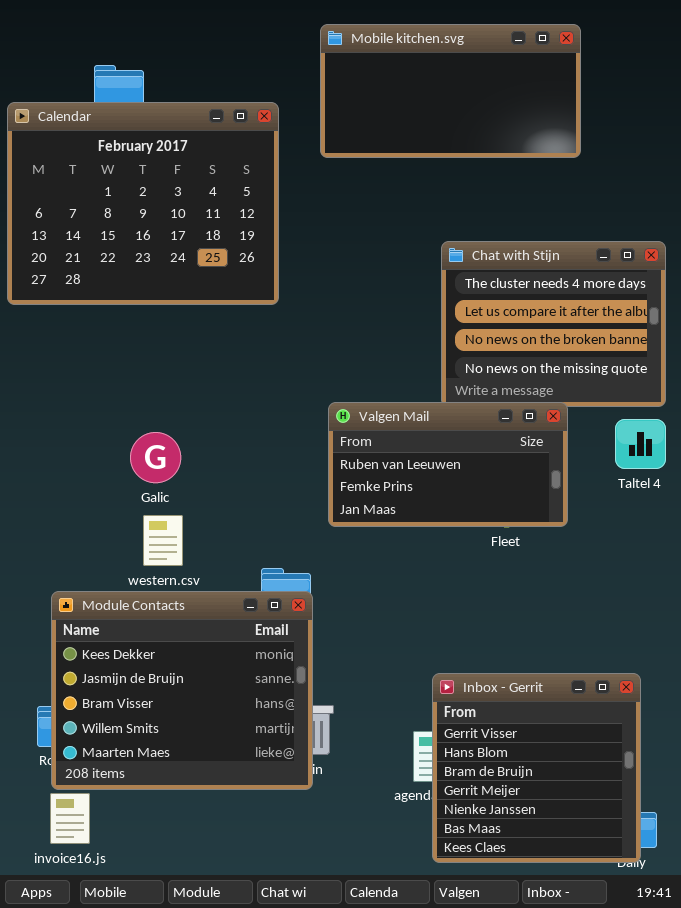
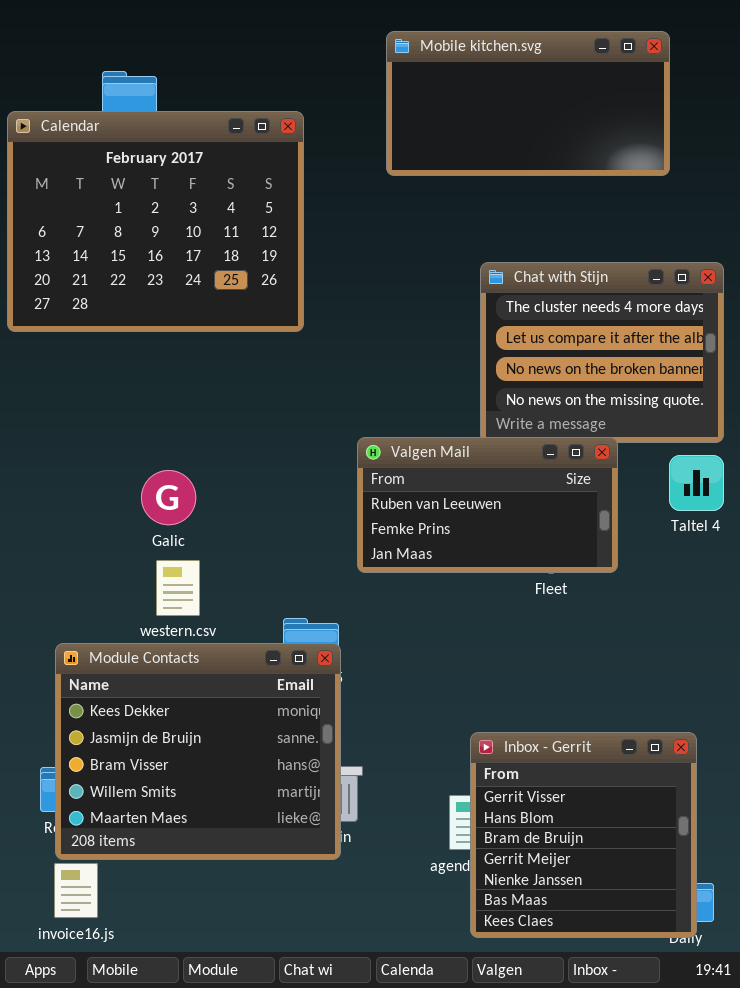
Mobile kitchen.svg: [320,24,581,158] -> [386,31,670,176], moved

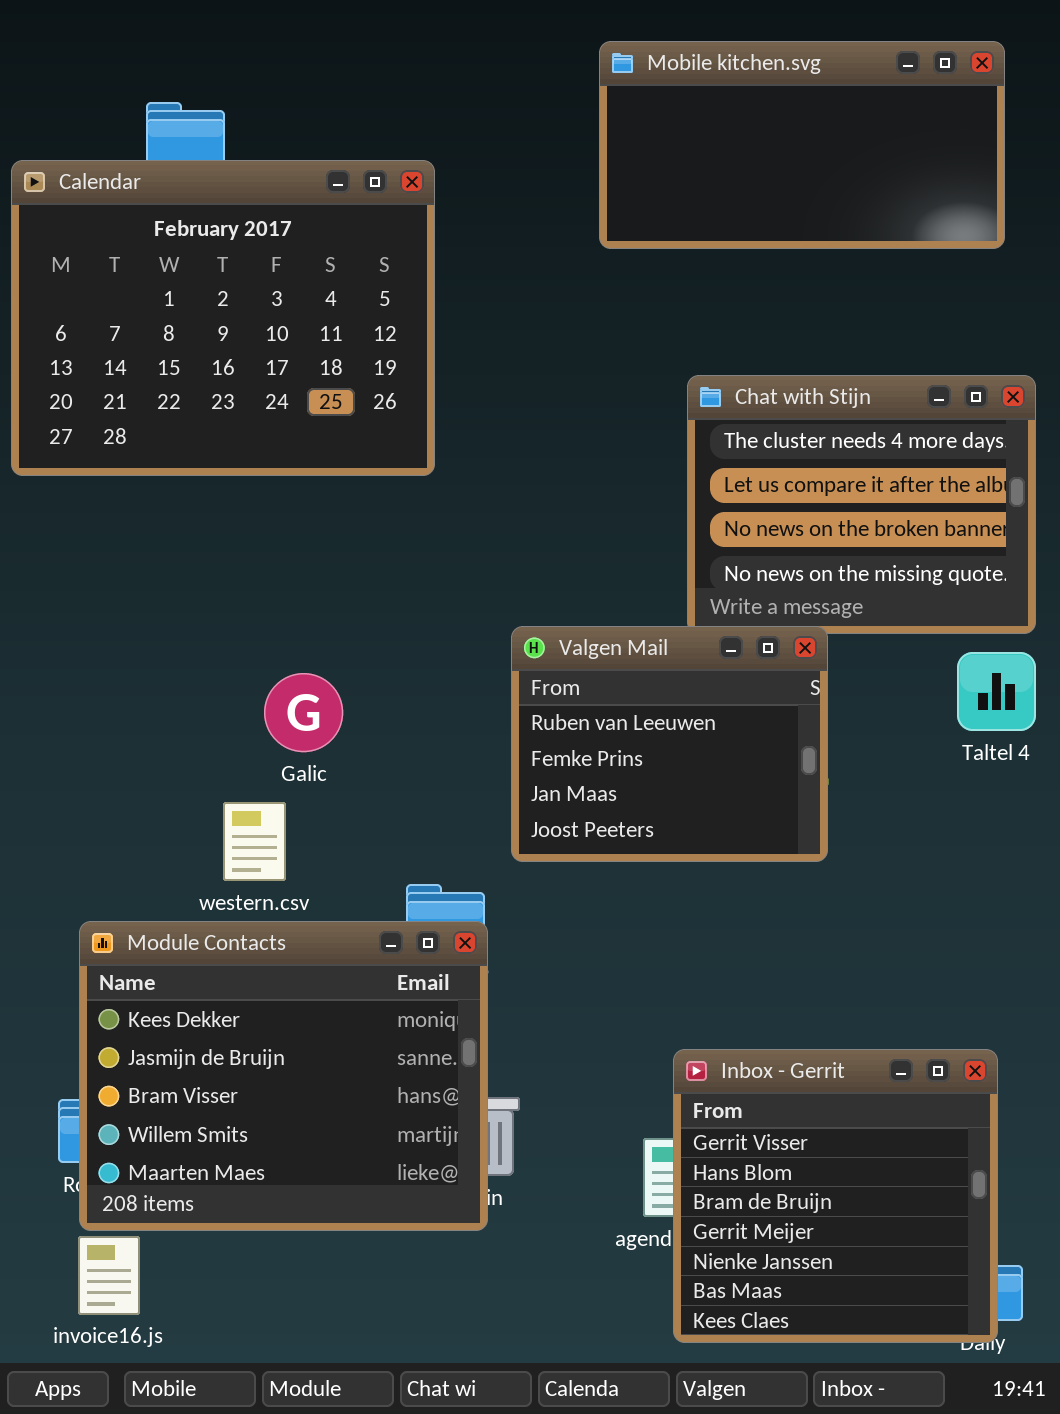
Mobile kitchen.svg: [386,31,670,176] -> [599,41,1005,249], moved
Valgen Mail: [357,437,618,573] -> [511,626,828,862], resized
Galic: [141,470,196,525] -> [264,673,343,752], moved

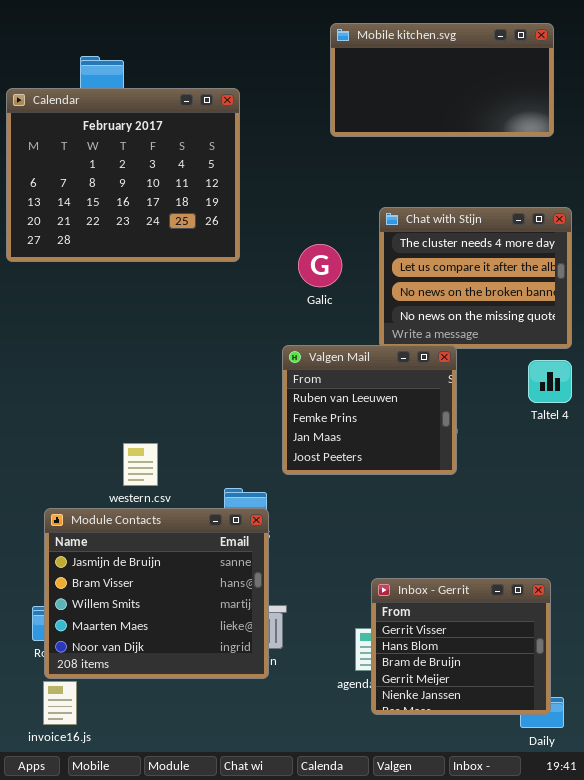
Galic: [264,673,343,752] -> [298,244,342,287], moved
Module Contacts: [79,921,488,1231] -> [44,508,269,679], scrolled down 1 row
Inbox - Gerrit: [673,1049,998,1343] -> [371,578,551,715], resized

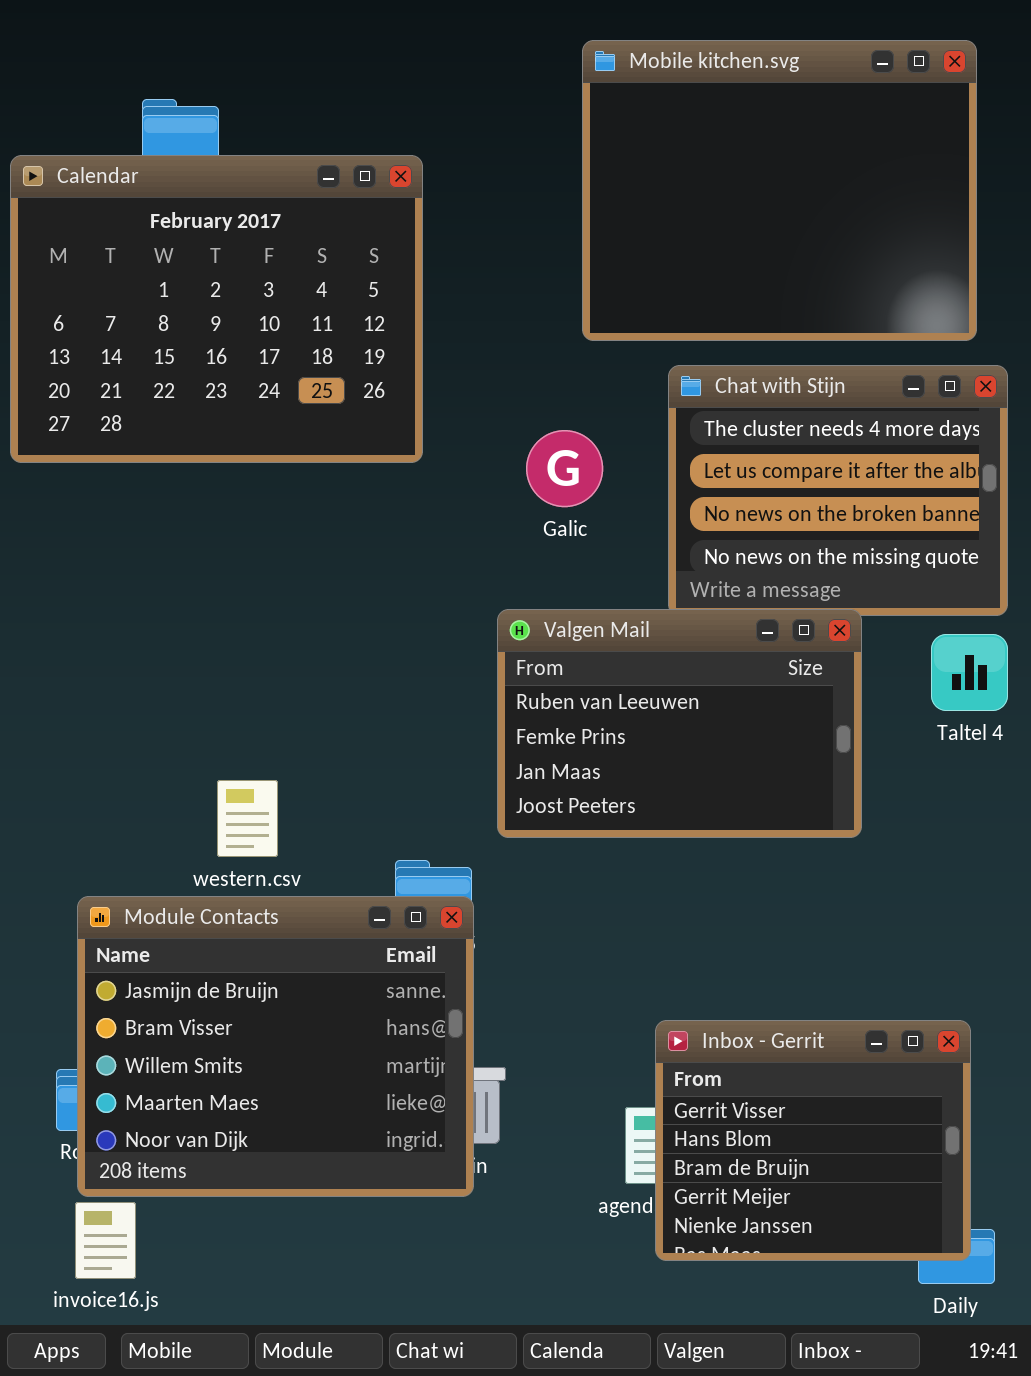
Mobile kitchen.svg: [330,23,554,137] -> [582,40,977,341], resized
Valgen Mail: [282,345,457,475] -> [497,609,862,838], resized

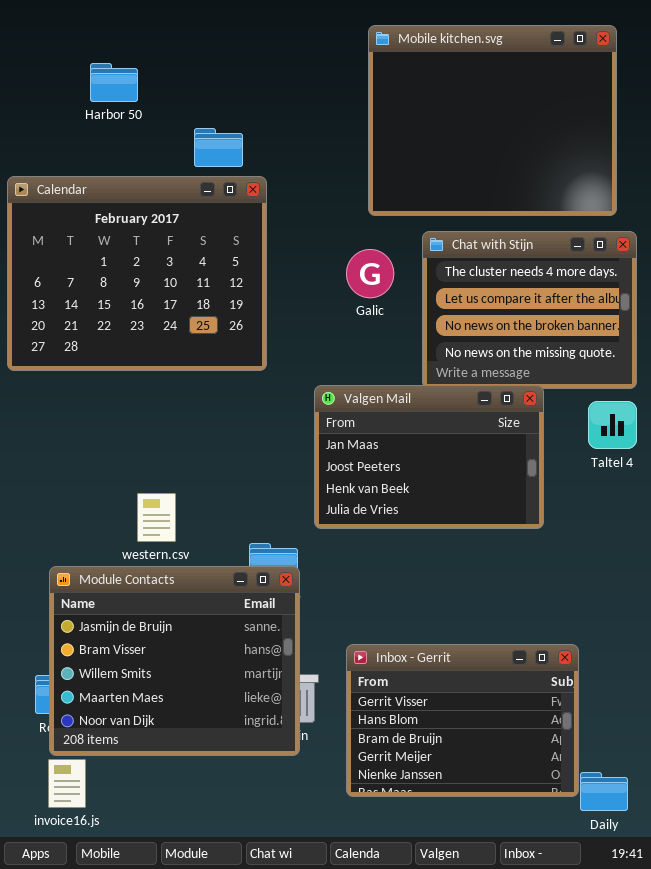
Calendar: [10,155,423,463] -> [7,176,267,371], moved
Galic: [526,430,603,507] -> [346,249,394,298], moved
Valgen Mail: [497,609,862,838] -> [314,385,544,529], scrolled down 2 rows
Inbox - Gerrit: [655,1020,971,1261] -> [346,644,579,797], moved, resized

